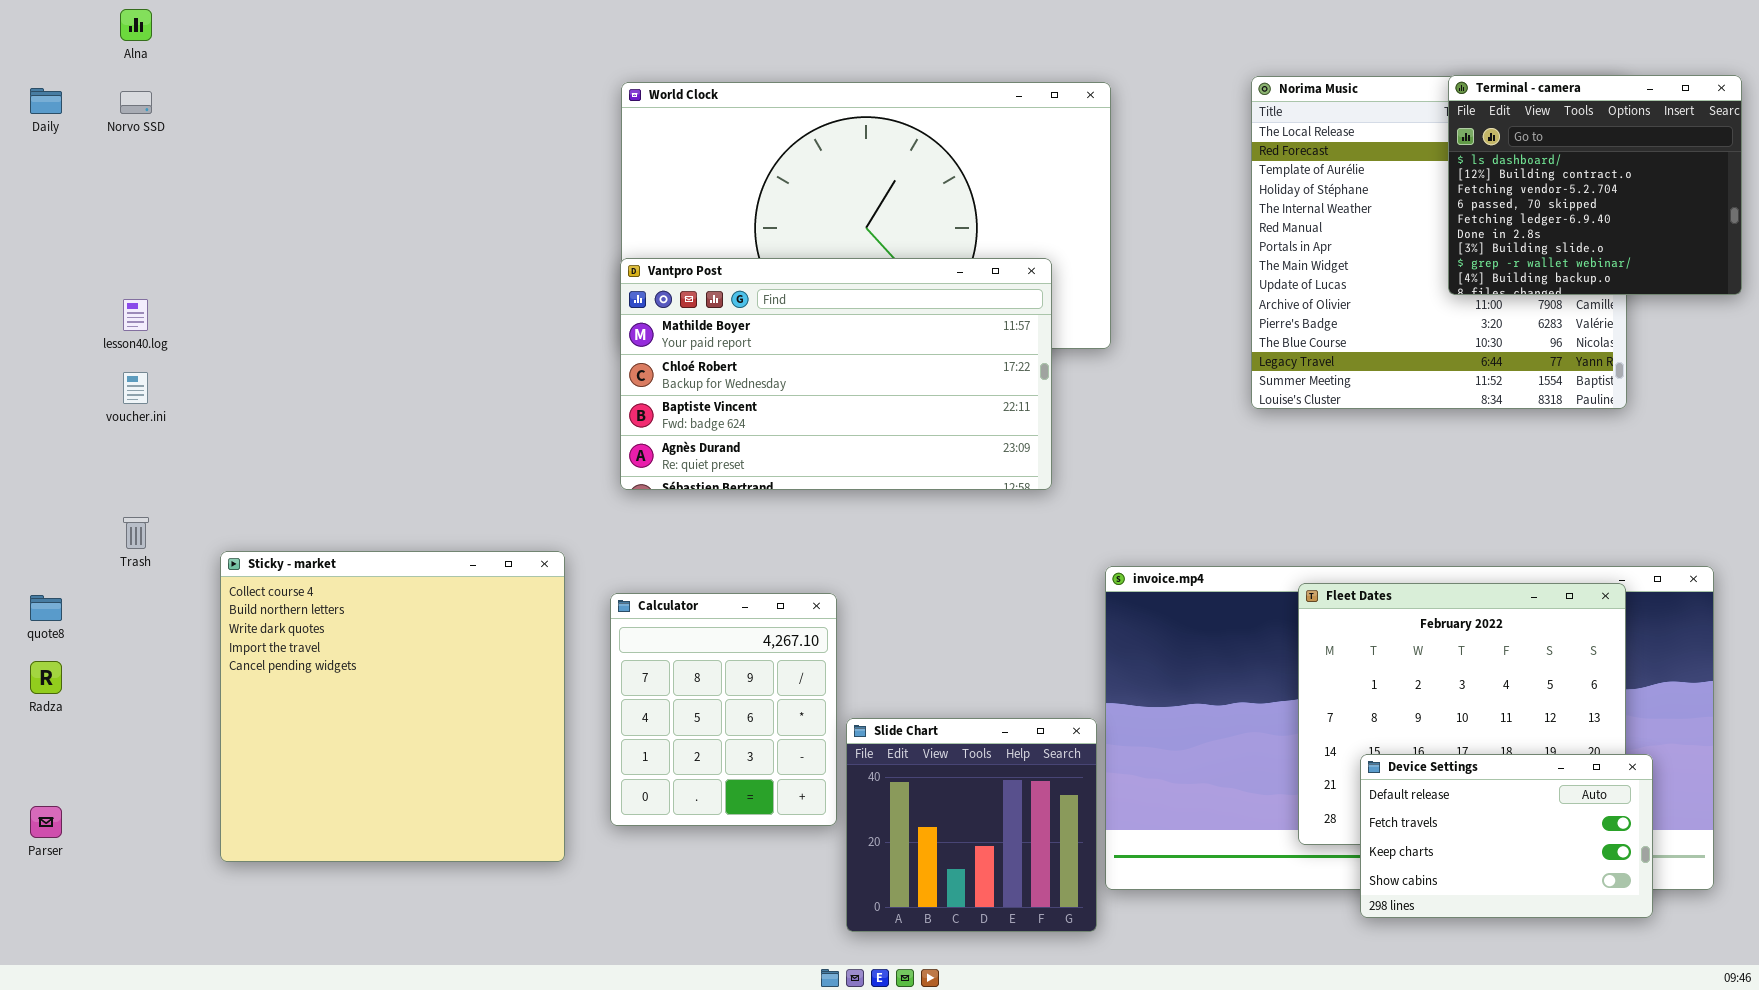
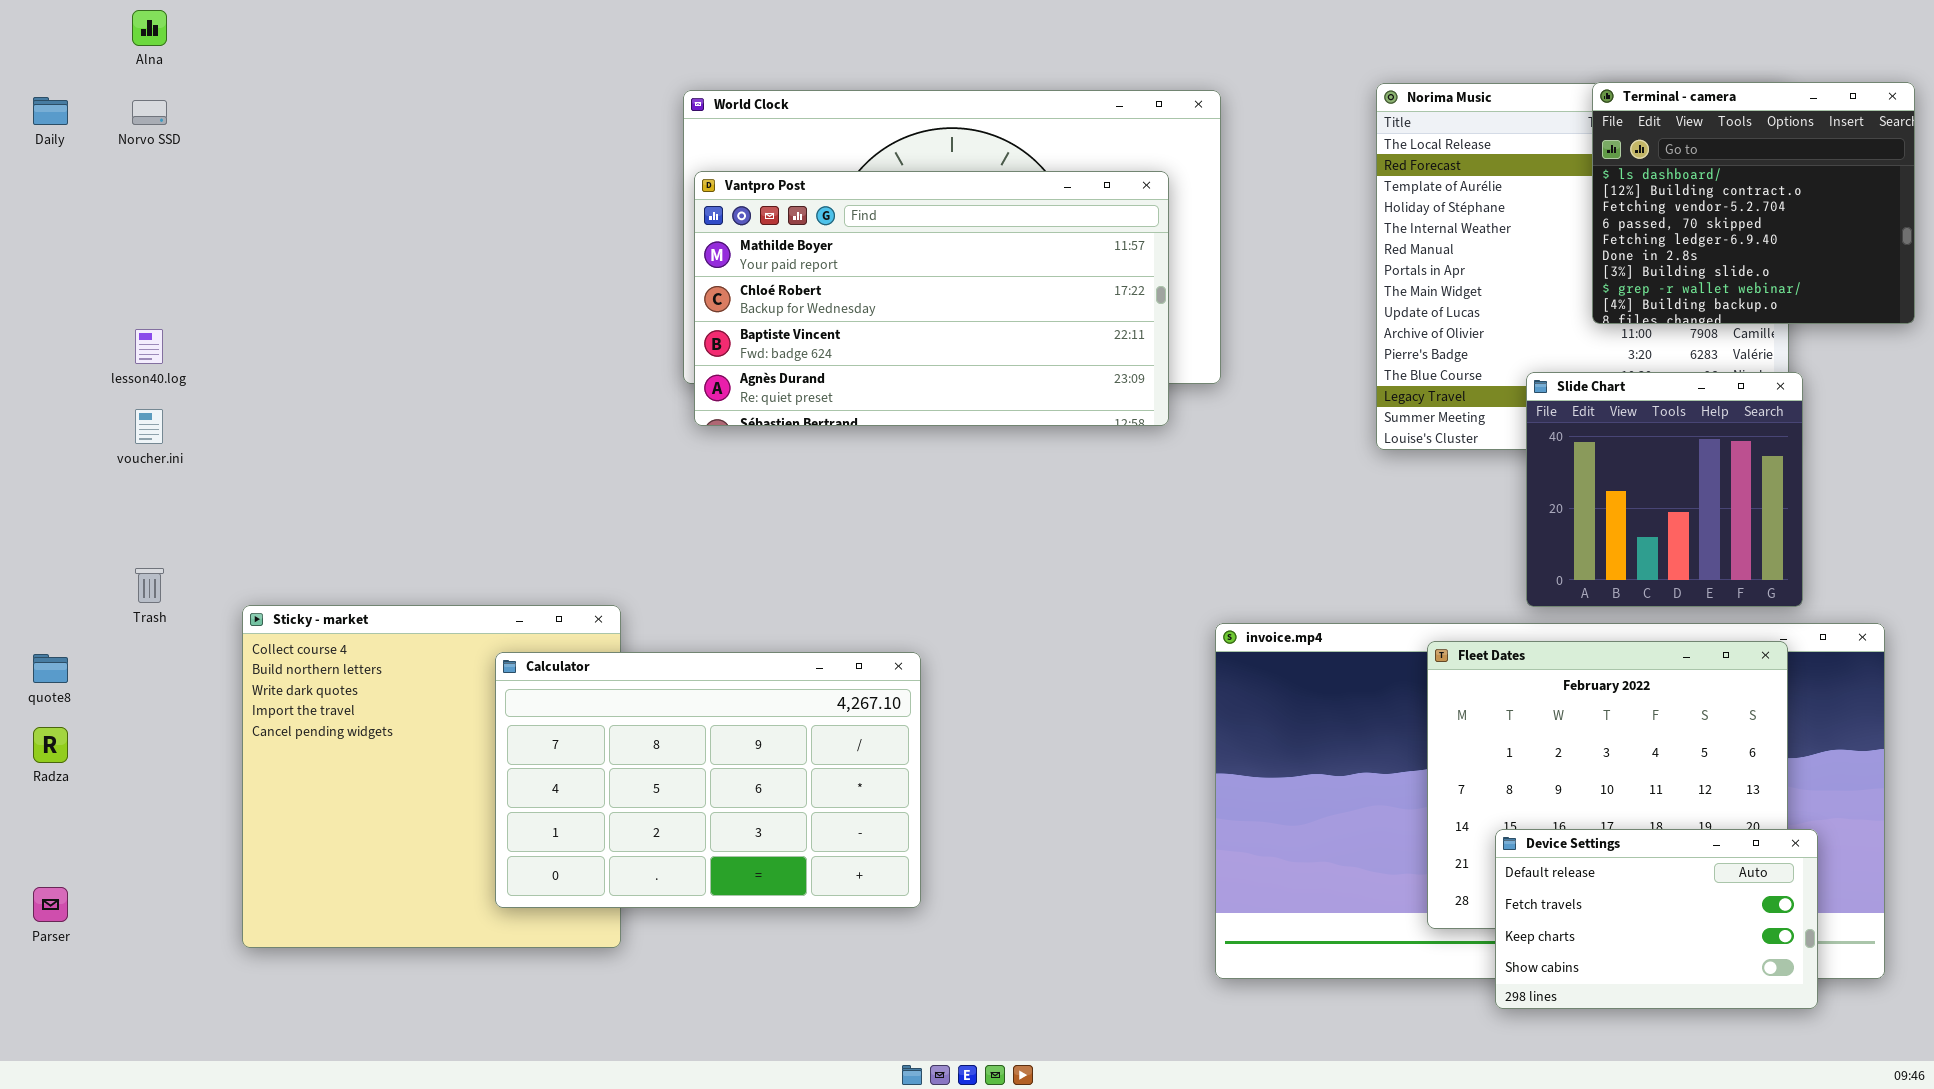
Vantpro Post: [620,258,1052,490] -> [694,171,1169,426], moved
Calculator: [610,593,837,826] -> [495,652,921,908], resized
Slide Chart: [846,718,1097,932] -> [1526,372,1803,607], moved

